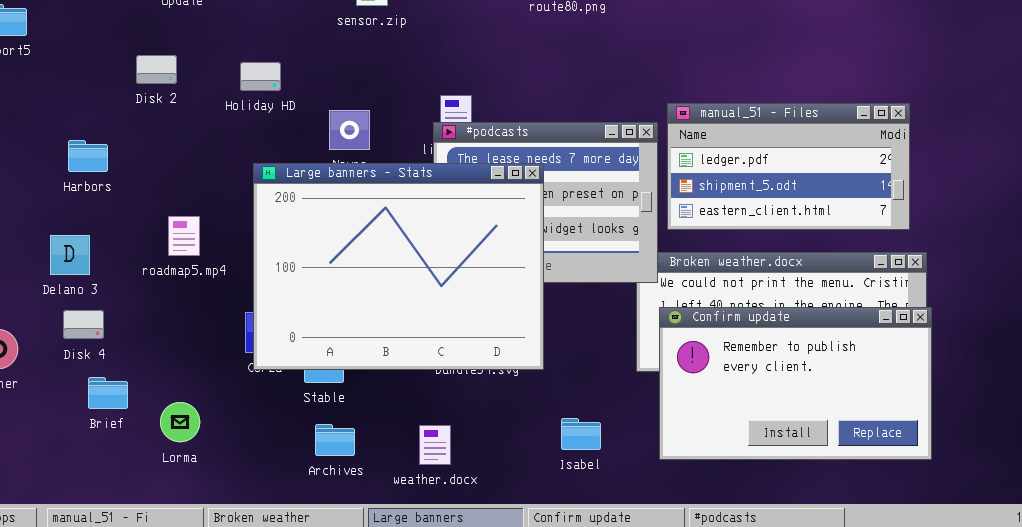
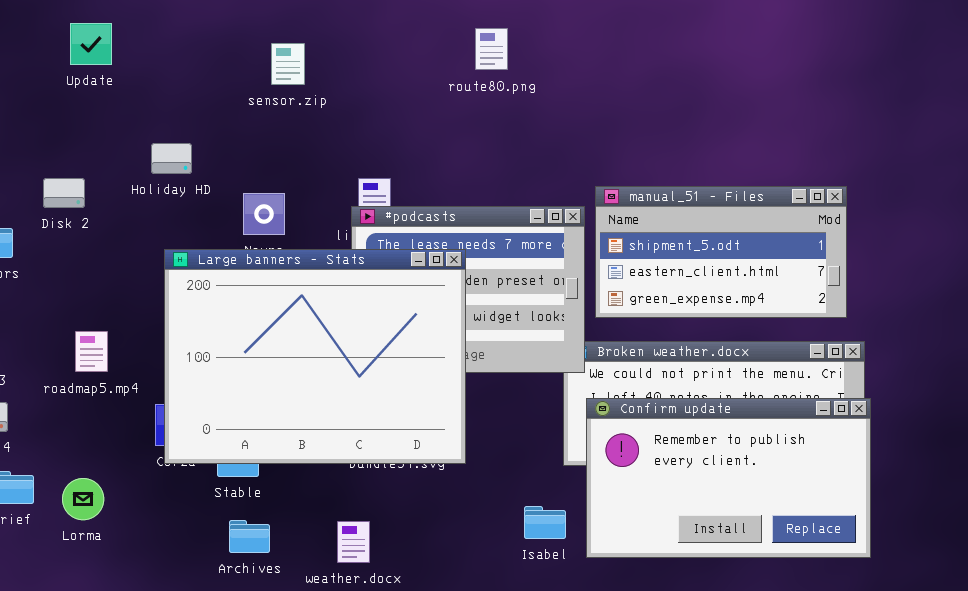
Disk 2: [136,55,177,84] -> [43,178,85,208], moved
manual_51 - Files: [667,103,910,230] -> [595,186,847,318], scrolled down 1 row
roadmap5.mp4: [168,216,200,256] -> [75,331,108,372], moved
Lorma: [160,402,200,442] -> [62,478,104,520], moved
Isabel: [561,418,601,450] -> [524,506,566,539], moved

